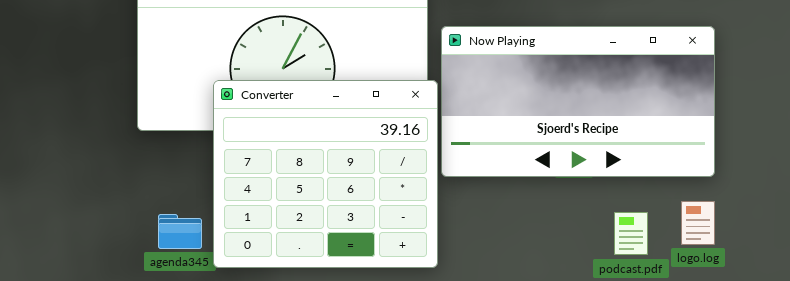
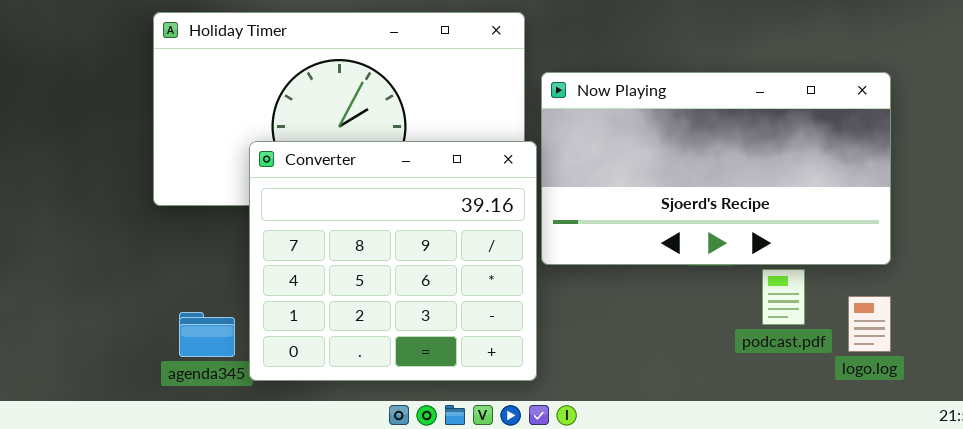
podcast.pdf: [614,212,648,255] -> [762,269,805,325], moved

